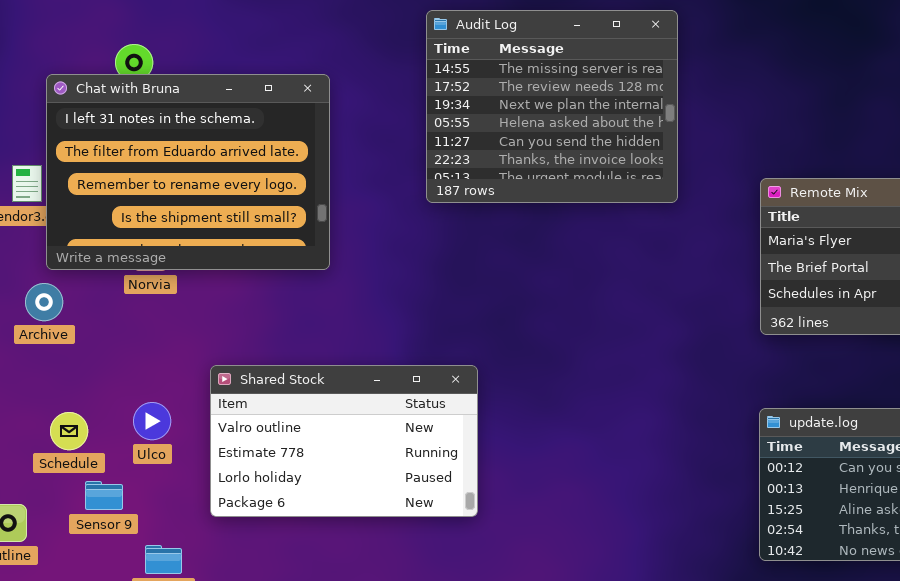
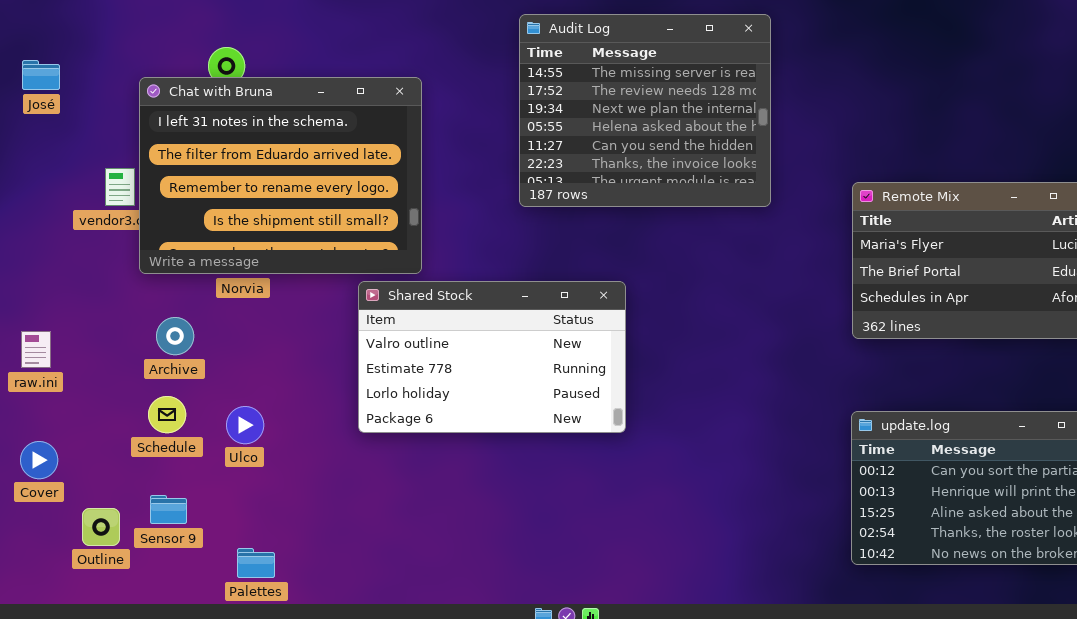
Archive: [25,283,63,321] -> [156,317,194,355], moved
Shared Stock: [210,365,478,517] -> [358,281,626,433], moved
Schedule: [50,412,88,450] -> [148,396,186,433], moved
Sensor 9: [85,481,123,510] -> [150,495,187,524], moved

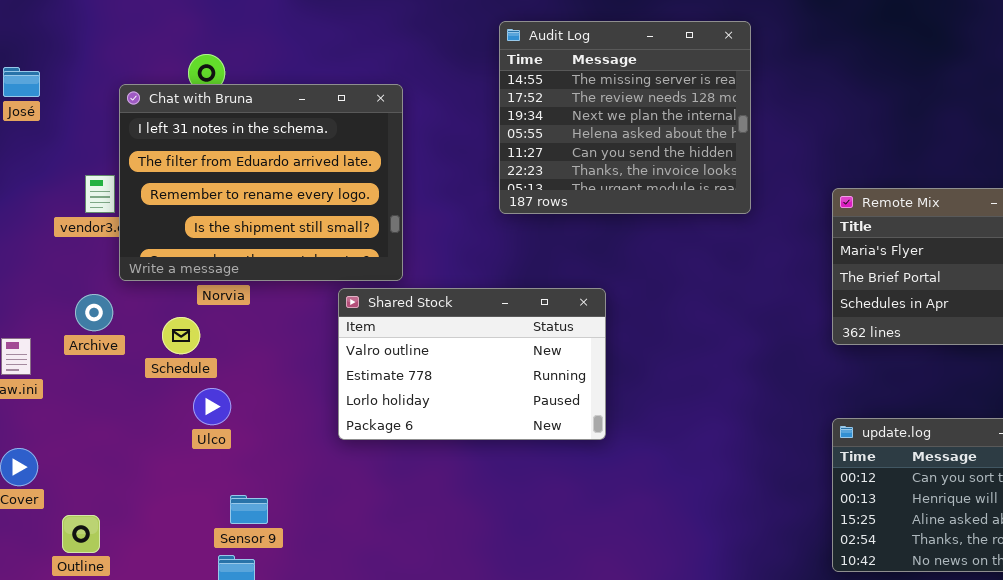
Archive: [156,317,194,355] -> [75,294,113,331], moved
Schedule: [148,396,186,433] -> [162,317,200,354], moved
Ulco: [226,406,264,444] -> [193,388,231,425], moved
Sensor 9: [150,495,187,524] -> [230,495,268,524], moved

